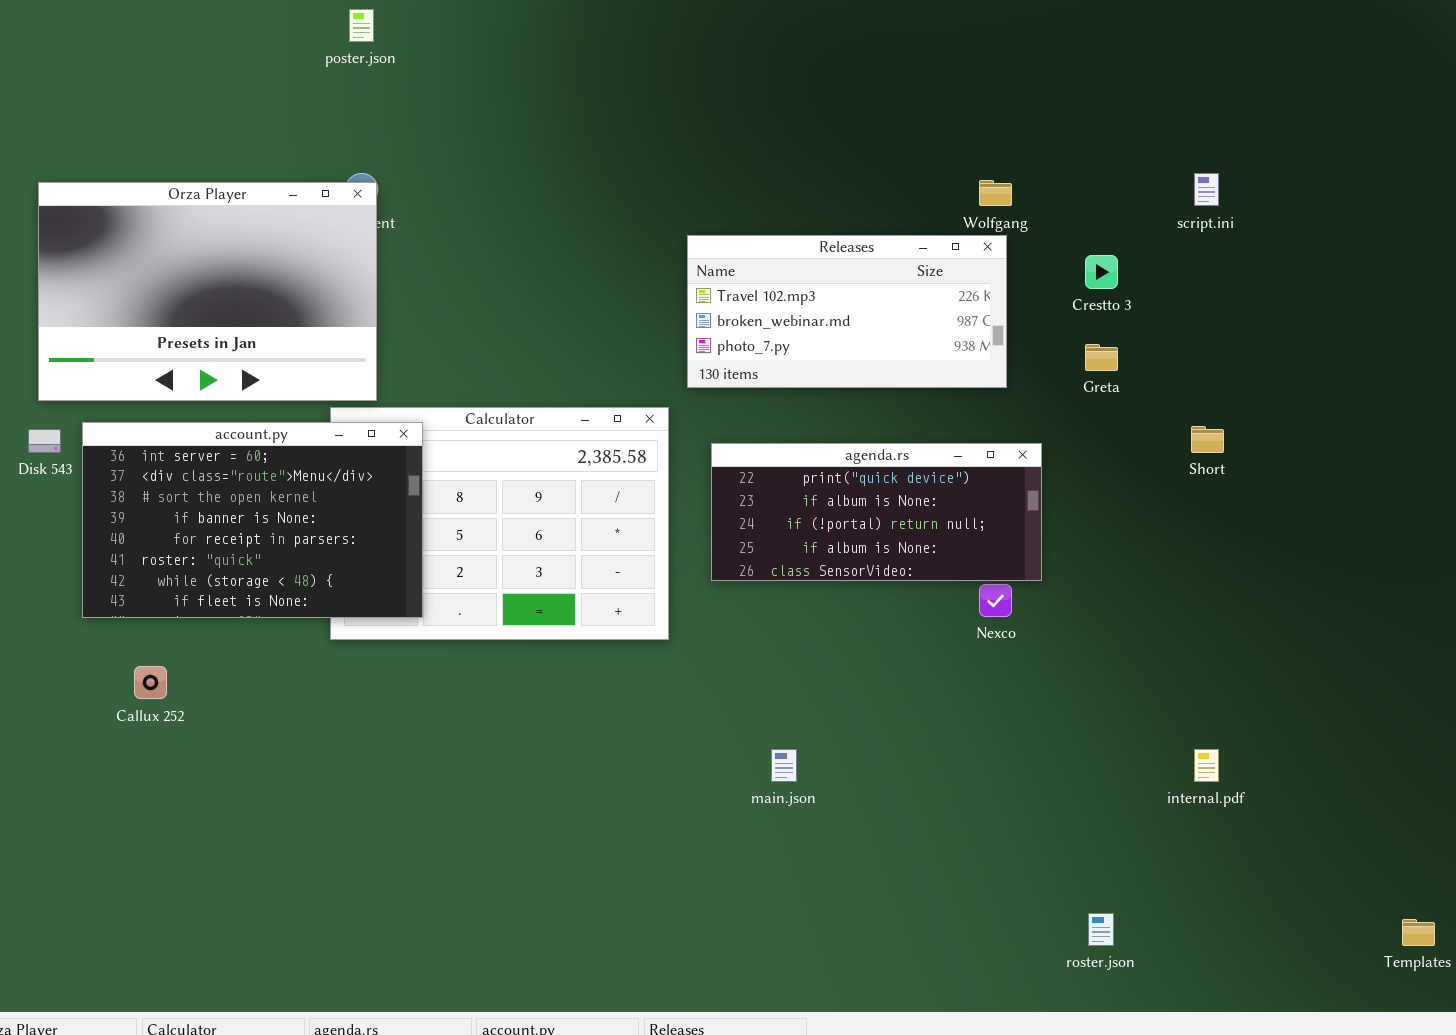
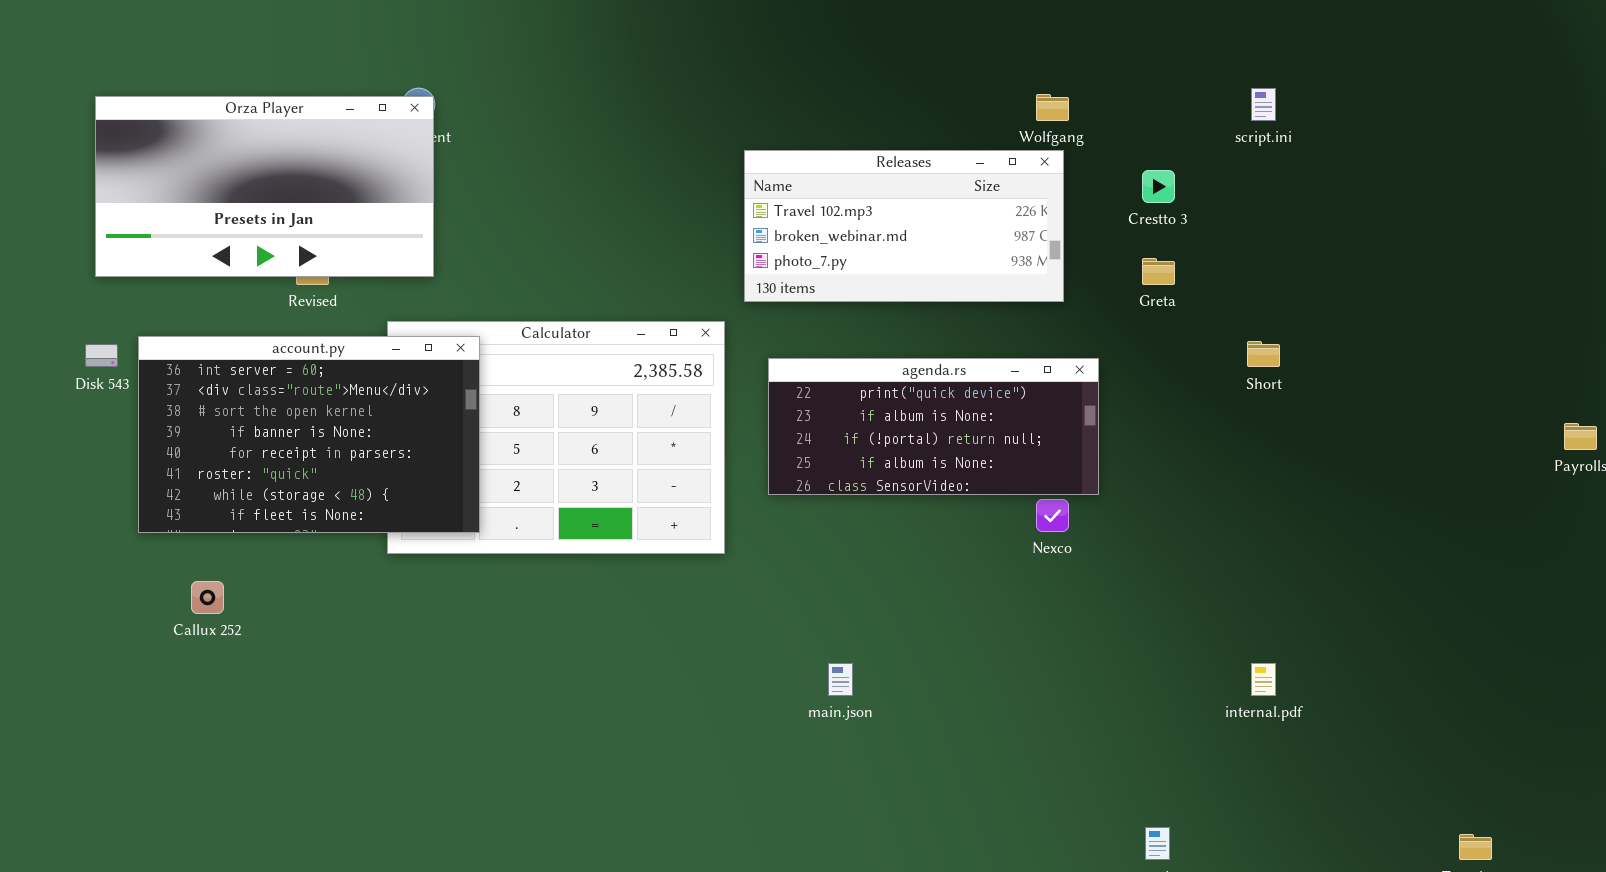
Orza Player: [38,182,377,401] -> [95,96,434,277], resized

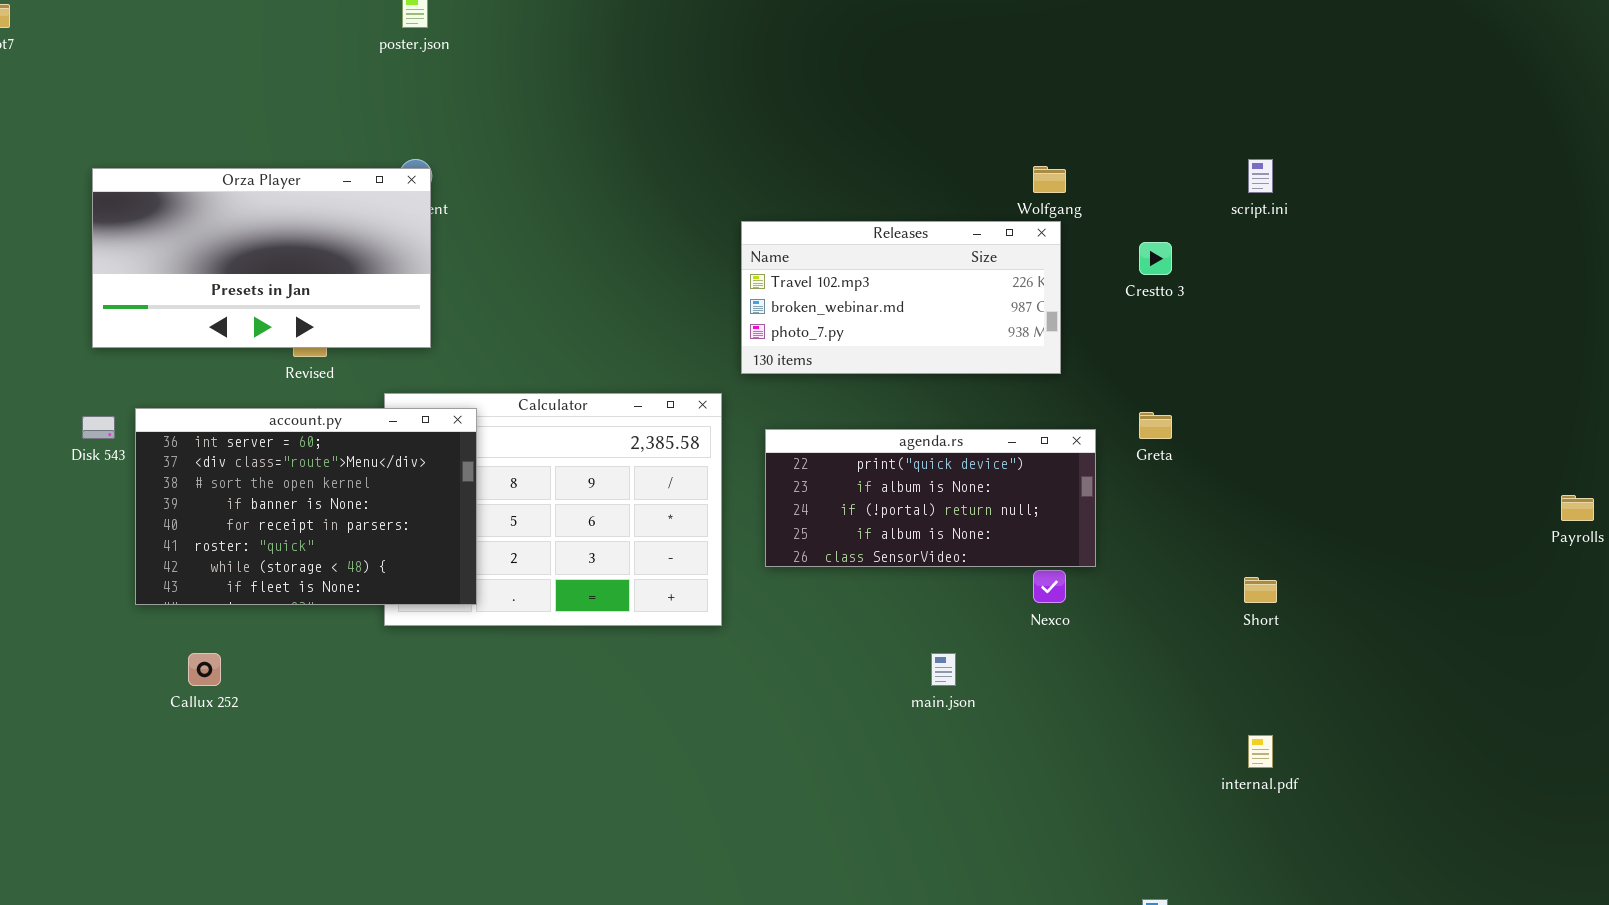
Greta: [1142,258,1175,285] -> [1139,412,1172,439], moved
Short: [1247,341,1280,367] -> [1244,577,1277,603], moved
main.json: [828,663,853,696] -> [931,653,956,686], moved

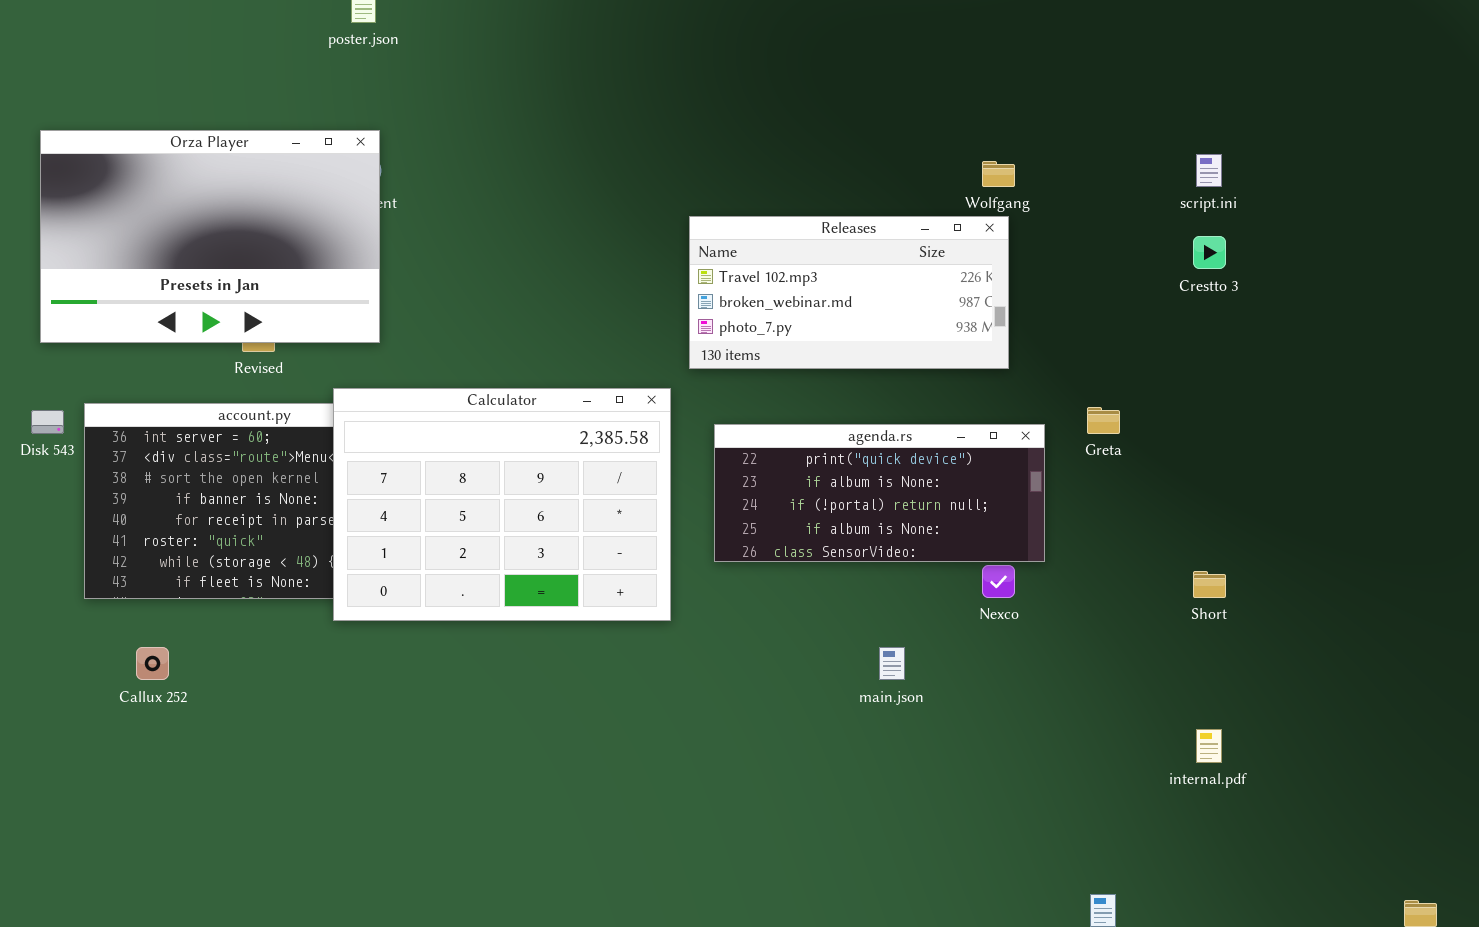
Orza Player: [92,168,431,348] -> [40,130,380,343], resized
Crestto 3: [1139,242,1172,275] -> [1193,236,1226,269], moved
Calculator: [384,393,722,626] -> [333,388,671,621], raised

